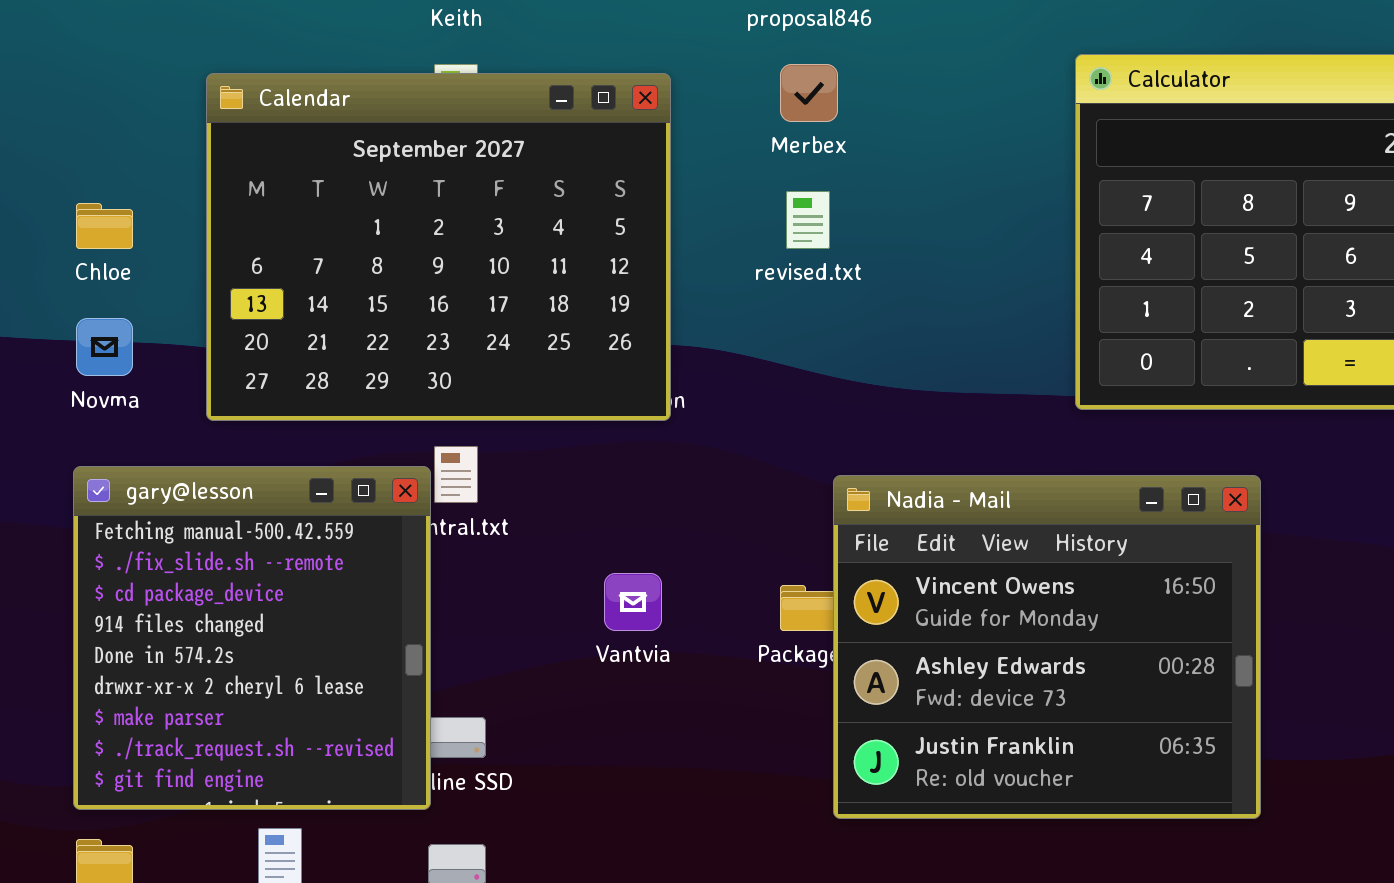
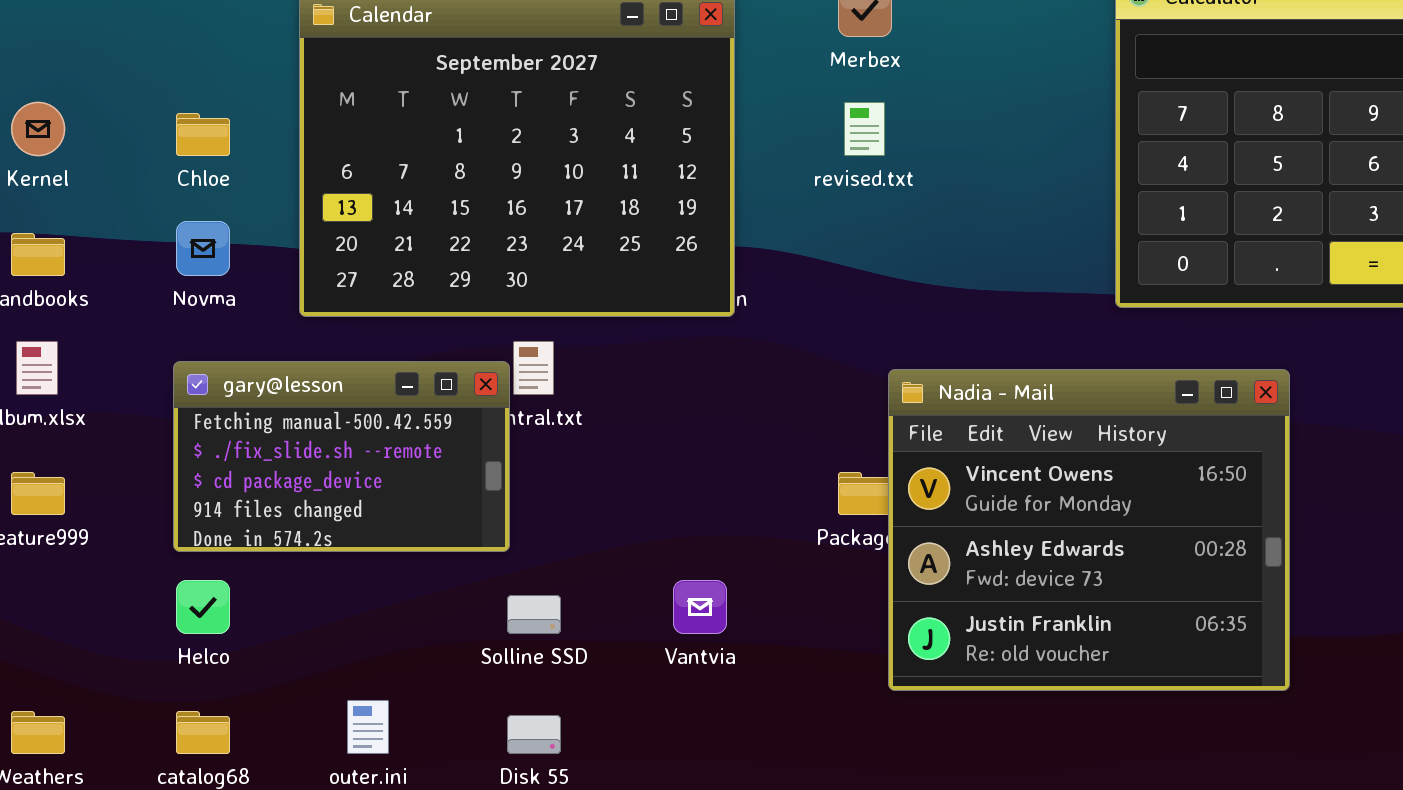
gary@lesson: [73,466,431,810] -> [173,361,510,552], resized
Vantvia: [604,573,662,631] -> [673,580,727,634], moved

